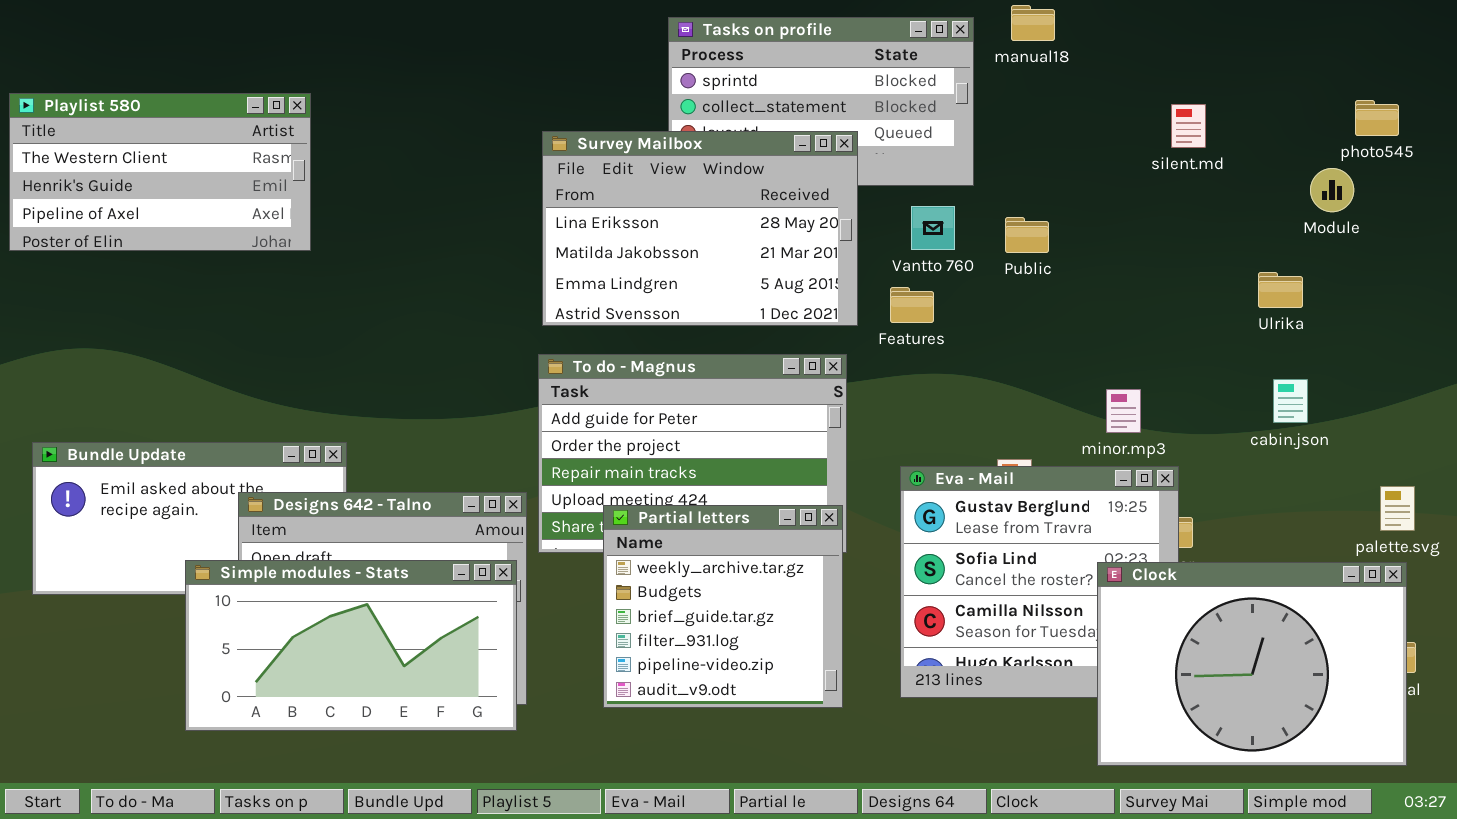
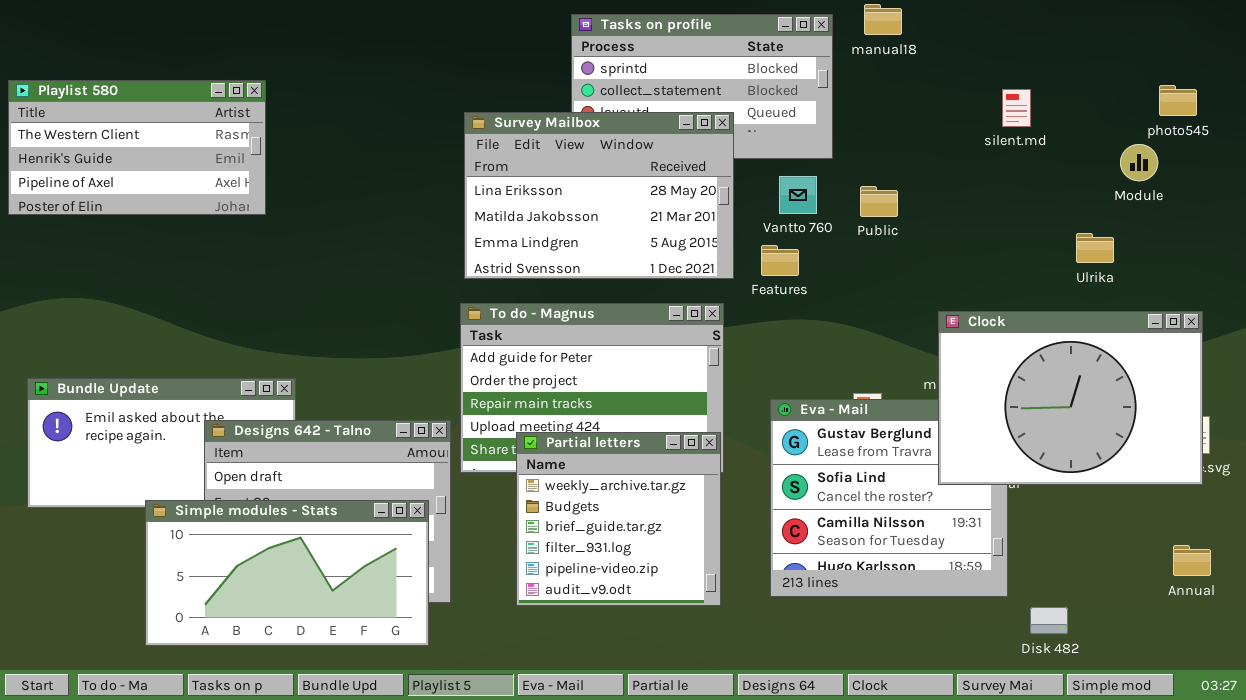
Simple modules - Stats: [185,560,517,731] -> [145,500,429,646], moved
Clock: [1097,562,1407,766] -> [938,311,1203,485], moved

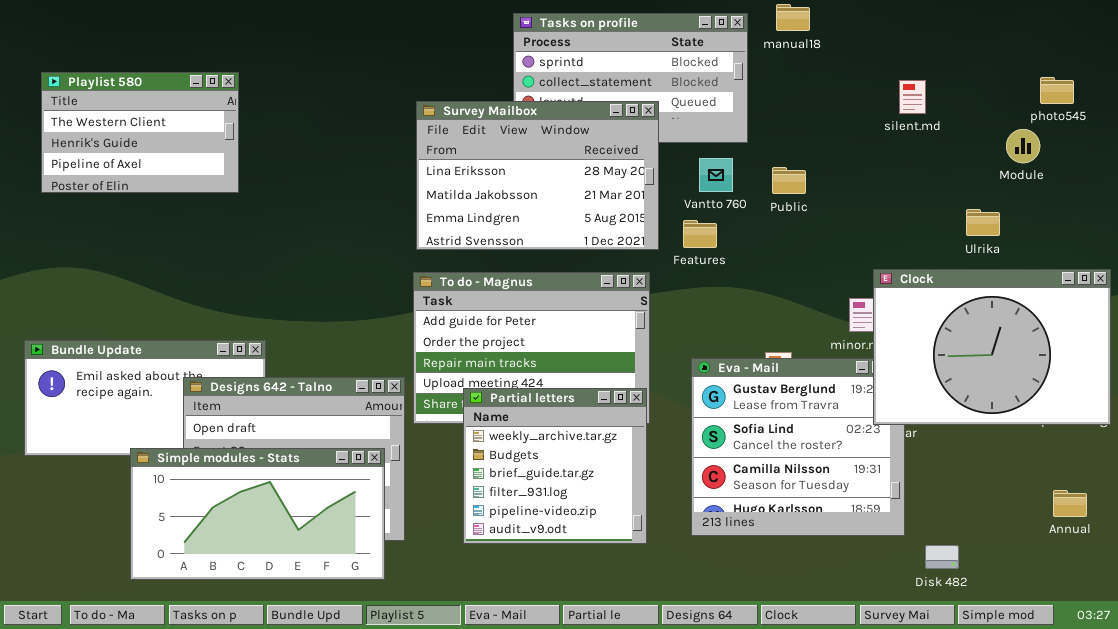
Playlist 580: [8,80,266,215] -> [41,72,239,193], resized
Clock: [938,311,1203,485] -> [873,269,1111,425], moved

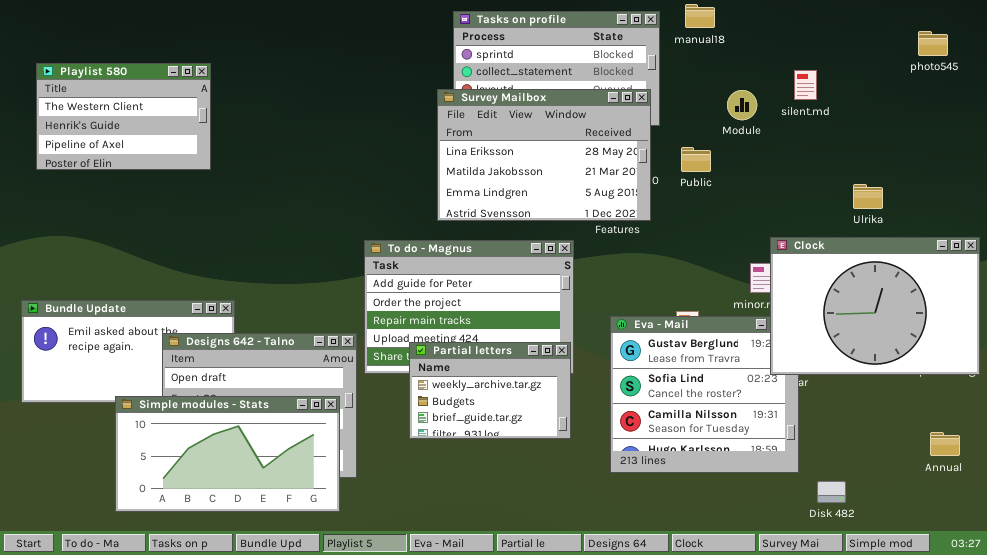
photo545: [1040,77,1074,104] -> [918,31,948,56], moved
Survey Mailbox: [416,101,659,250] -> [437,89,651,221], moved
Module: [1006,129,1040,163] -> [727,90,757,120], moved
Partial letters: [463,388,647,544] -> [409,342,571,439], resized

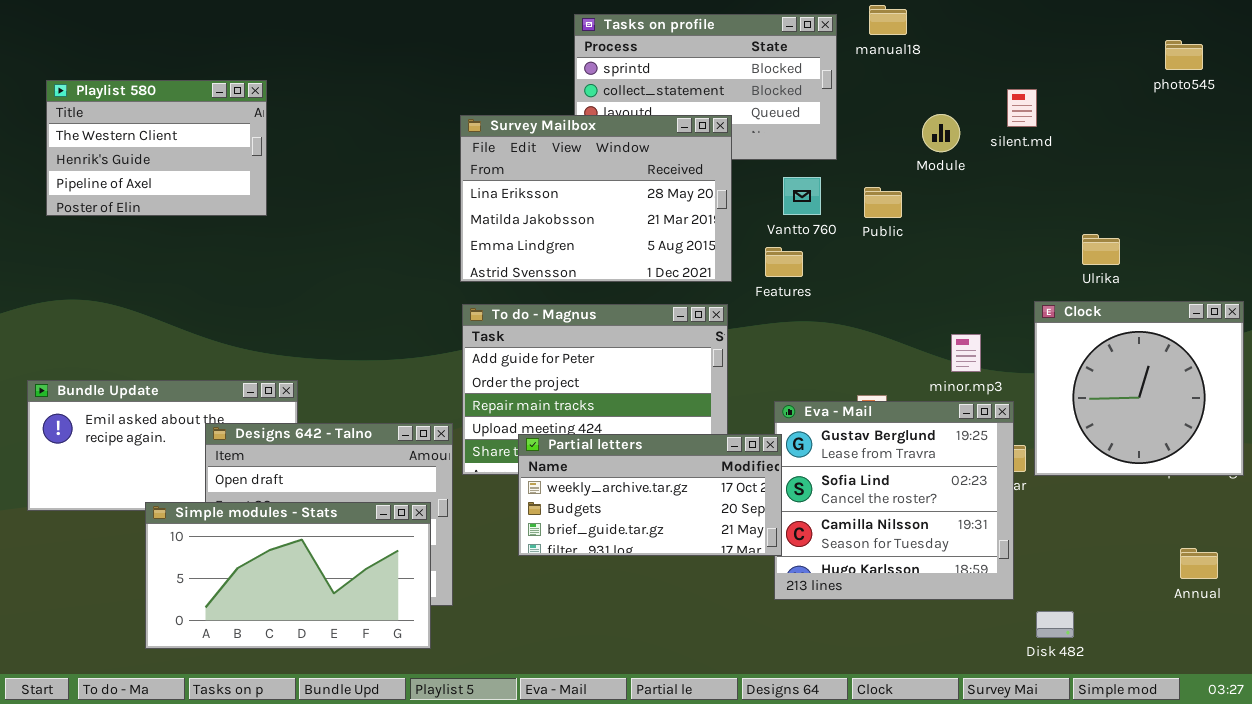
Survey Mailbox: [437,89,651,221] -> [460,115,732,282], moved
Clock: [770,237,980,375] -> [1034,301,1244,476], resized
Partial letters: [409,342,571,439] -> [518,434,782,556], resized

